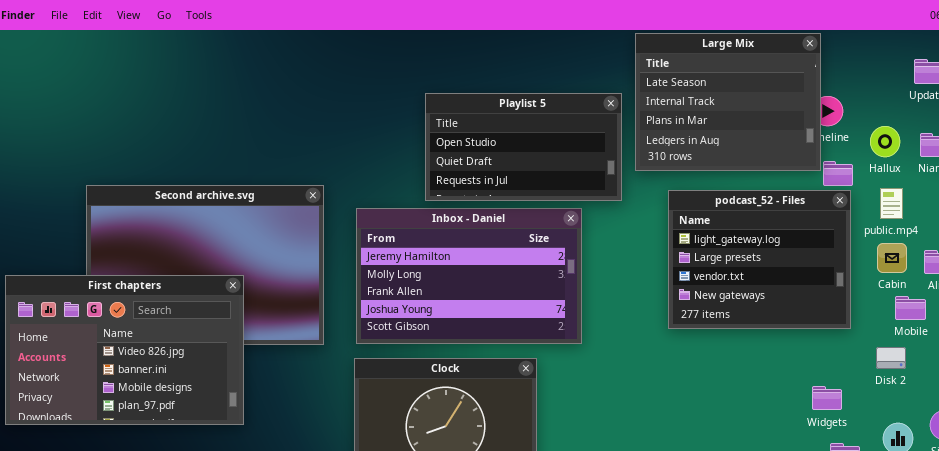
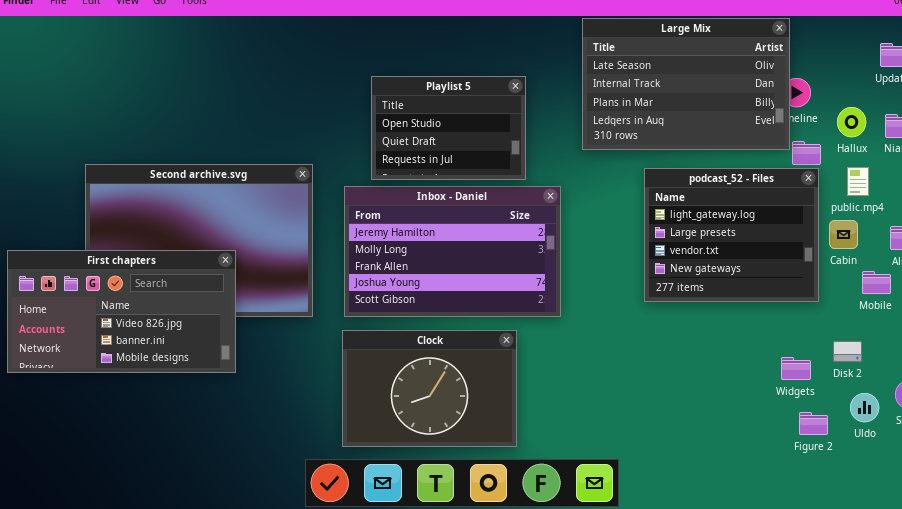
Large Mix: [635,33,821,171] -> [582,18,790,150], resized
Playlist 5: [425,93,622,201] -> [371,76,526,180], moved, resized
Cabin: [877,243,907,273] -> [829,220,858,249], moved
First chapters: [5,275,244,425] -> [7,250,236,373], resized
Disk 2: [876,347,906,369] -> [833,341,862,362], moved

